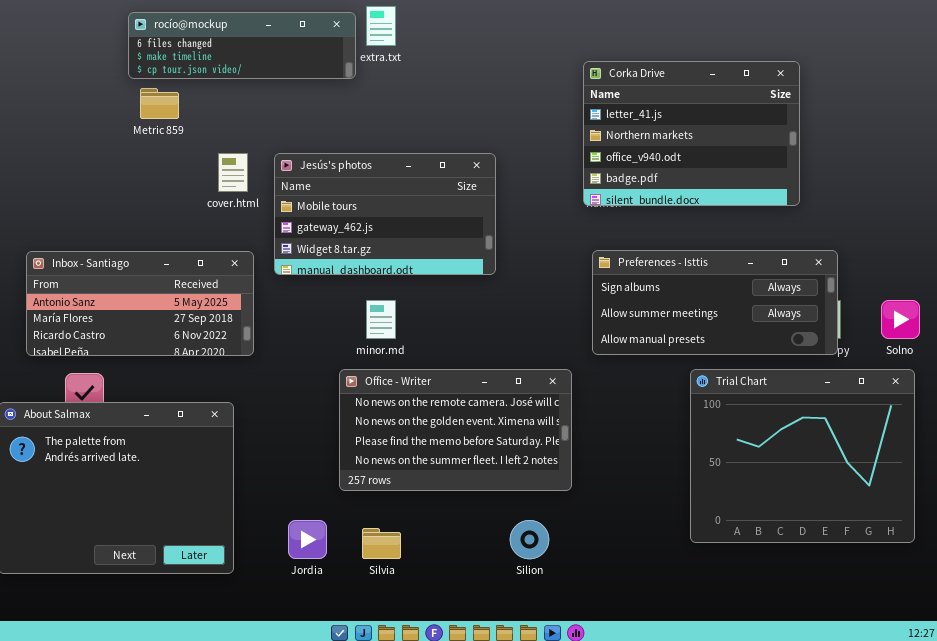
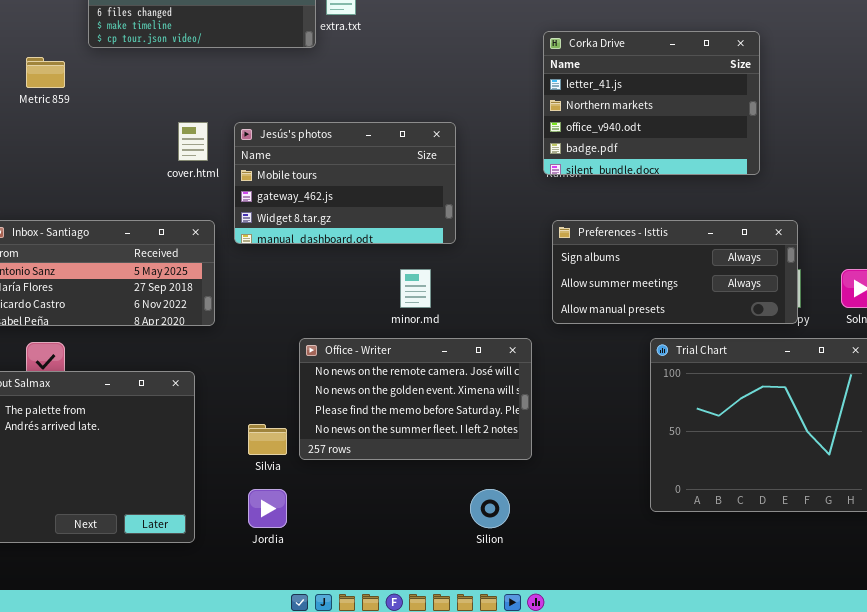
Metric 859: [140,88,179,119] -> [26,57,65,88], moved
minor.md: [366,300,396,339] -> [400,269,431,308], moved
Silvia: [362,528,401,559] -> [248,424,287,455], moved

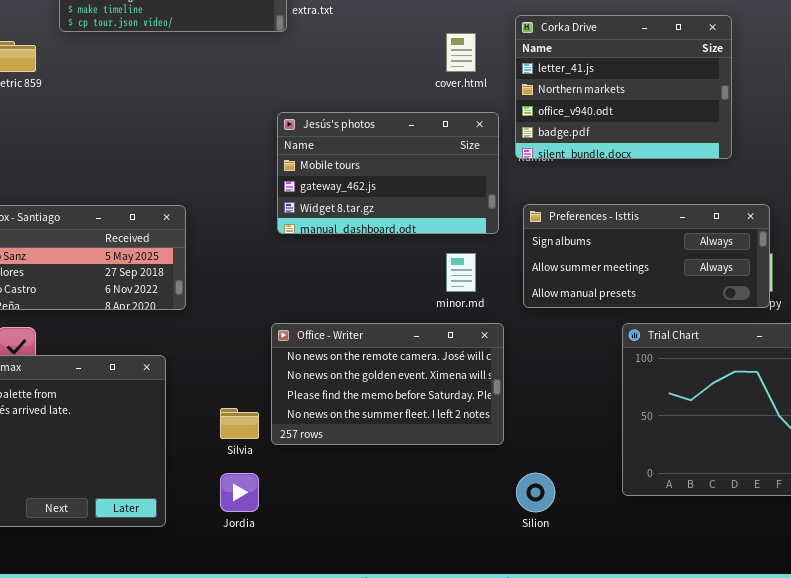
cover.html: [178,122,208,161] -> [446,33,476,72], moved
Jesús's photos: [234,122,456,244] -> [277,112,499,234], moved
minor.md: [400,269,431,308] -> [446,253,476,292], moved
Silion: [470,489,510,528] -> [516,473,555,512], moved

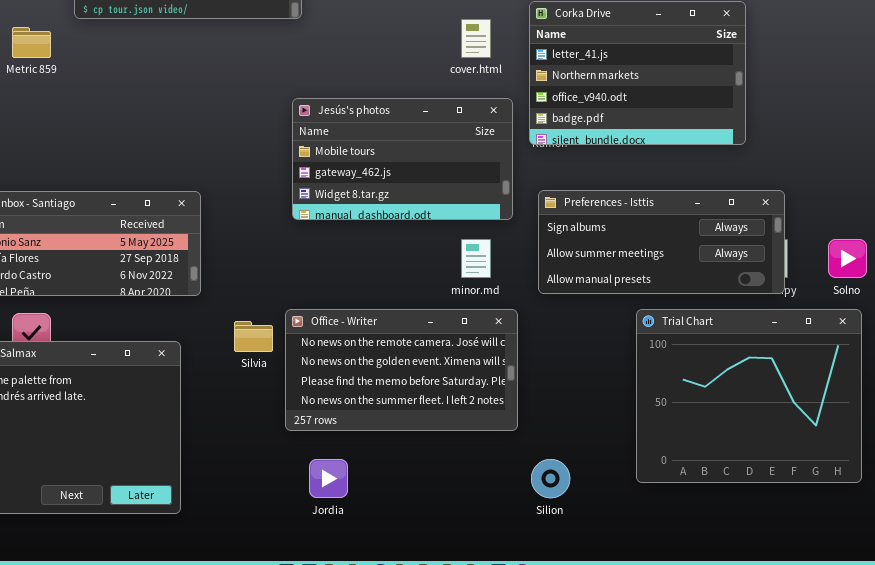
Silvia: [220,408,259,439] -> [234,321,273,352], moved
Jordia: [220,473,259,512] -> [309,459,348,498], moved

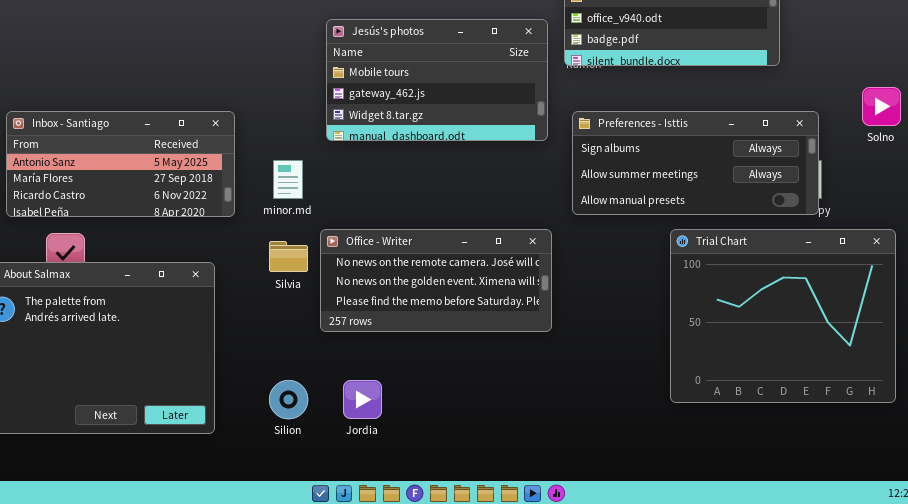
minor.md: [461,239,491,278] -> [273,160,303,199], moved
Solno: [828,239,867,278] -> [862,87,901,126], moved
Office - Writer: [285,309,518,431] -> [320,229,552,332], resized
Silion: [531,459,570,498] -> [269,380,308,419], moved

